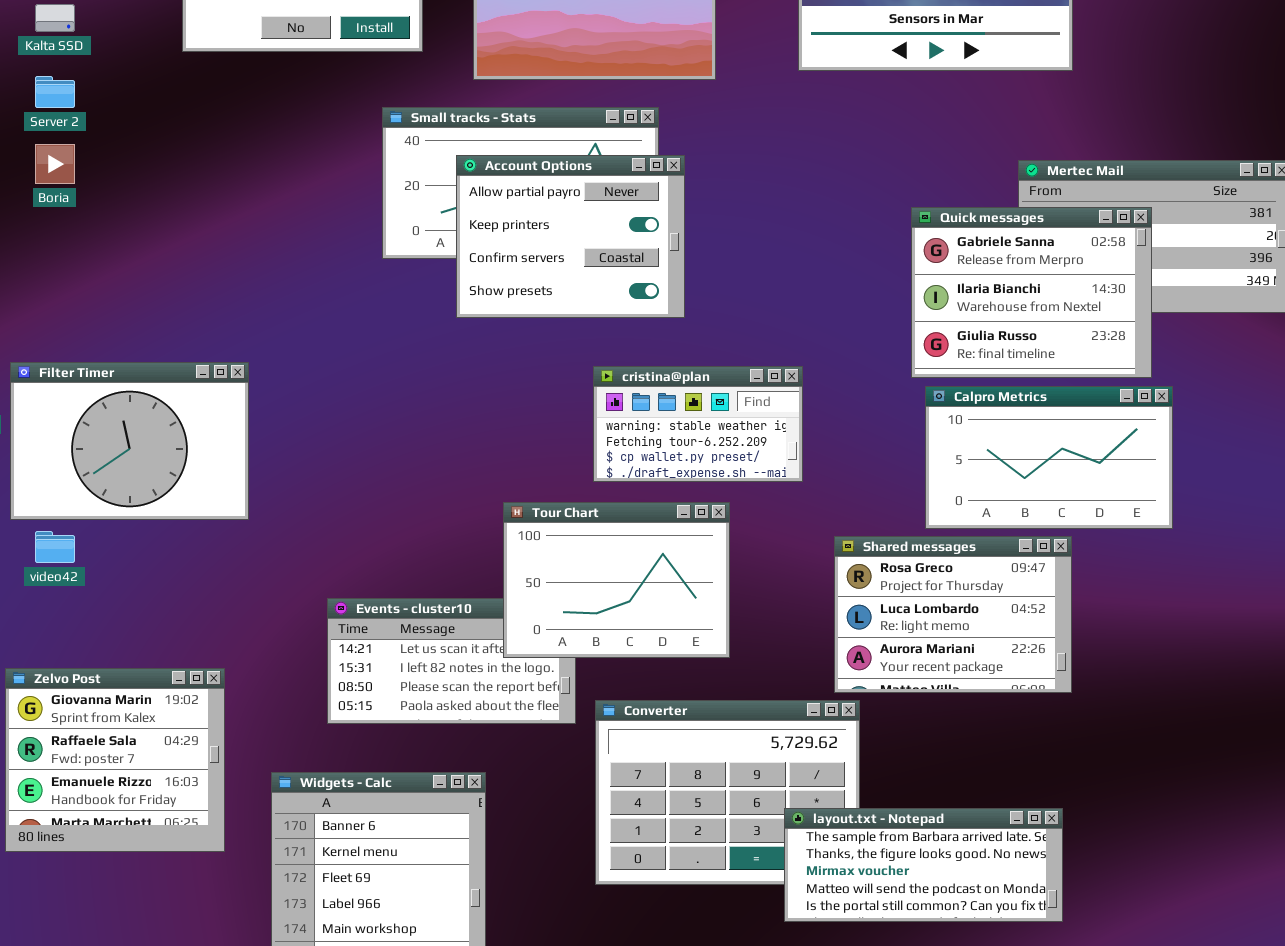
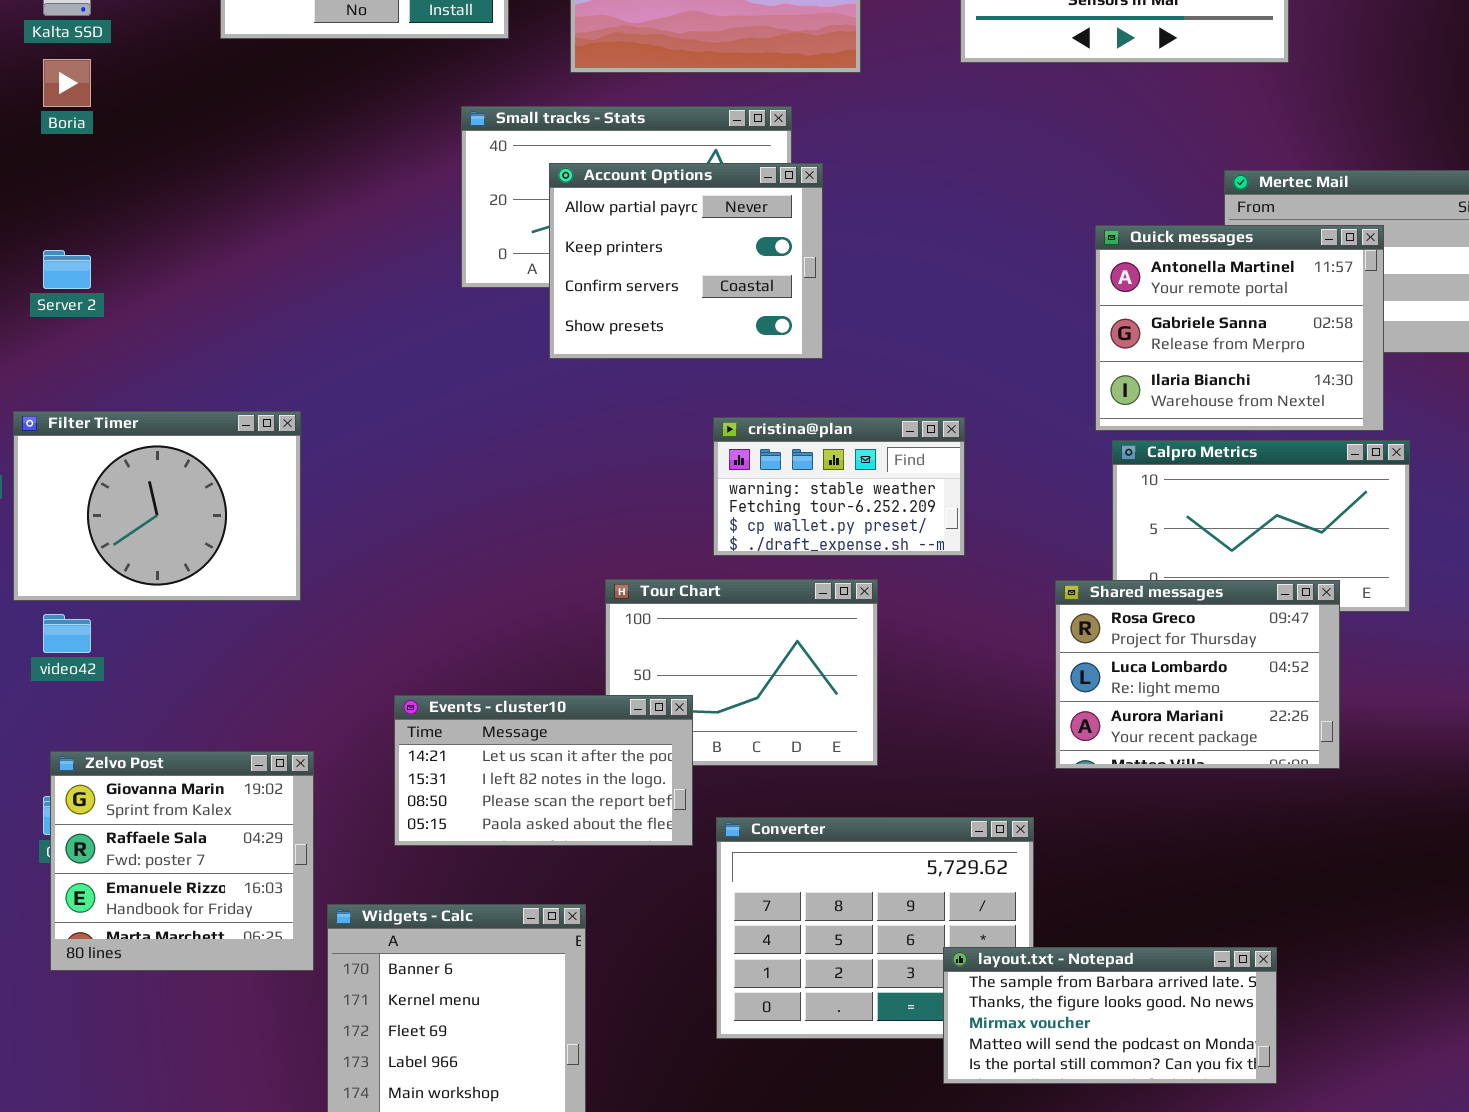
Server 2: [35,76,75,108] -> [43,250,91,289], moved
Boria: [35,144,75,184] -> [43,59,91,107], moved
Quick messages: [911,207,1152,378] -> [1095,225,1384,431], scrolled up 1 row
Shared messages: [834,536,1072,693] -> [1055,580,1340,769], moved
Events - cluster10: [327,598,576,724] -> [394,695,693,846], raised
Zelvo Post: [5,668,225,852] -> [50,751,314,971], moved

